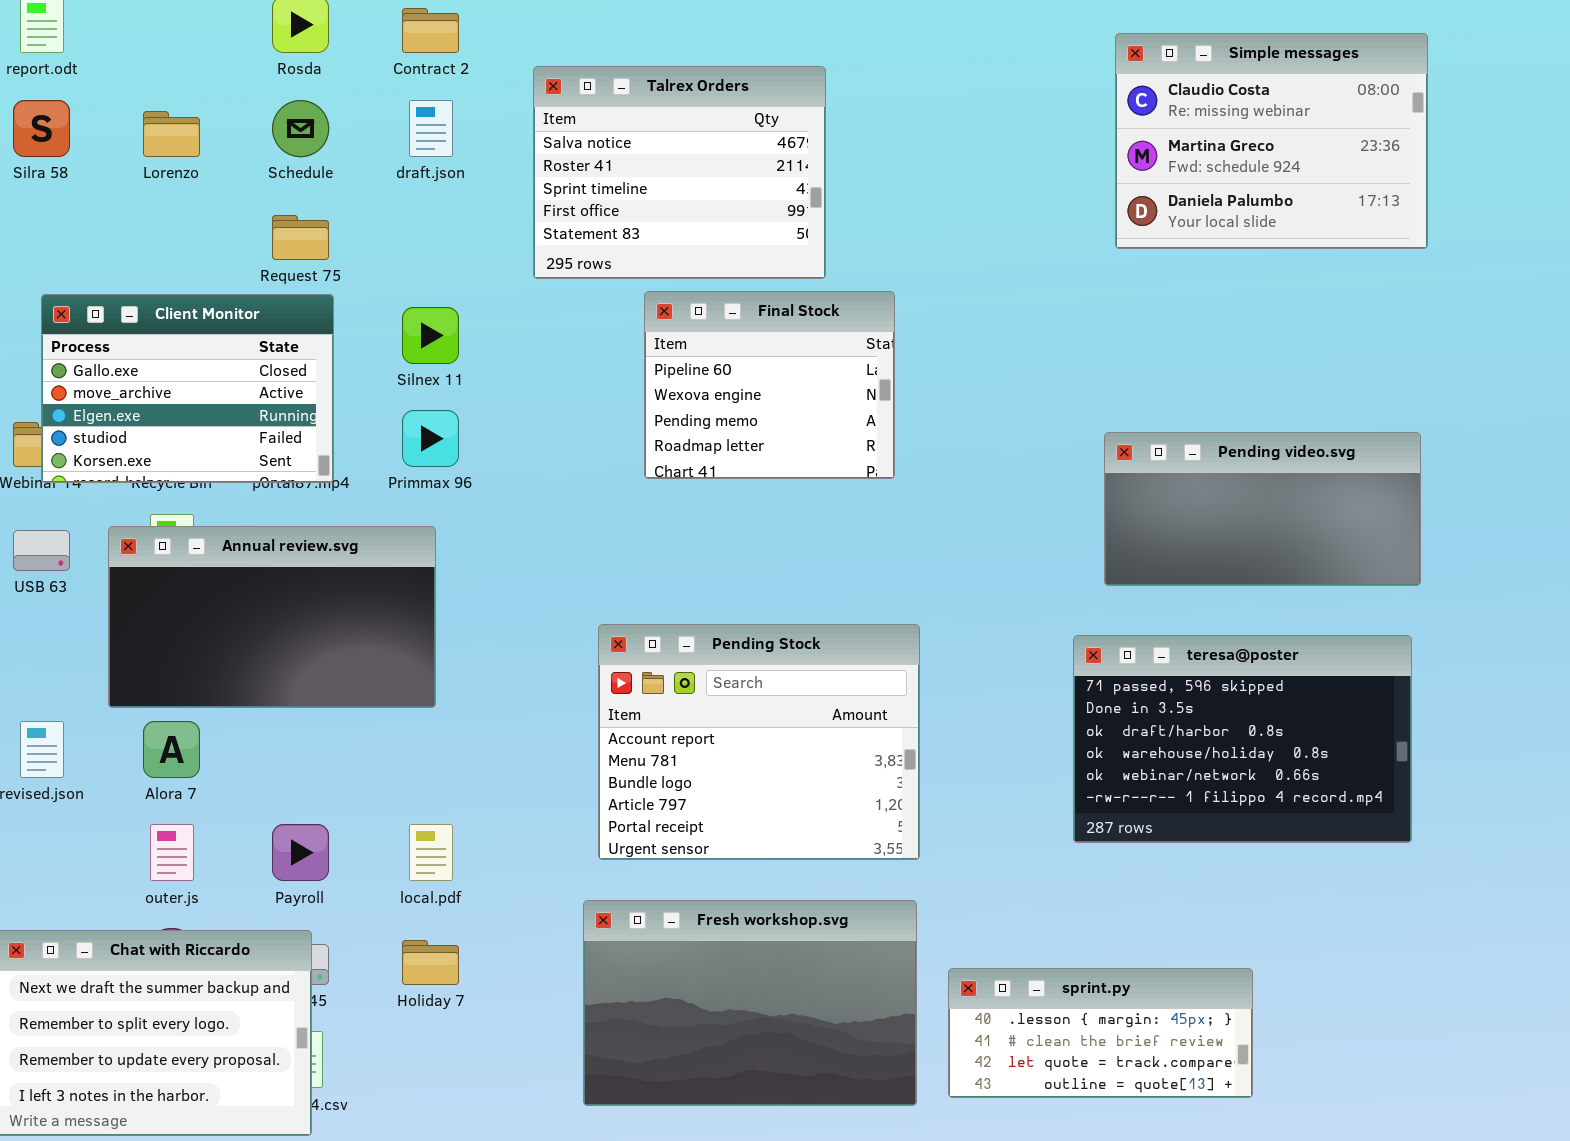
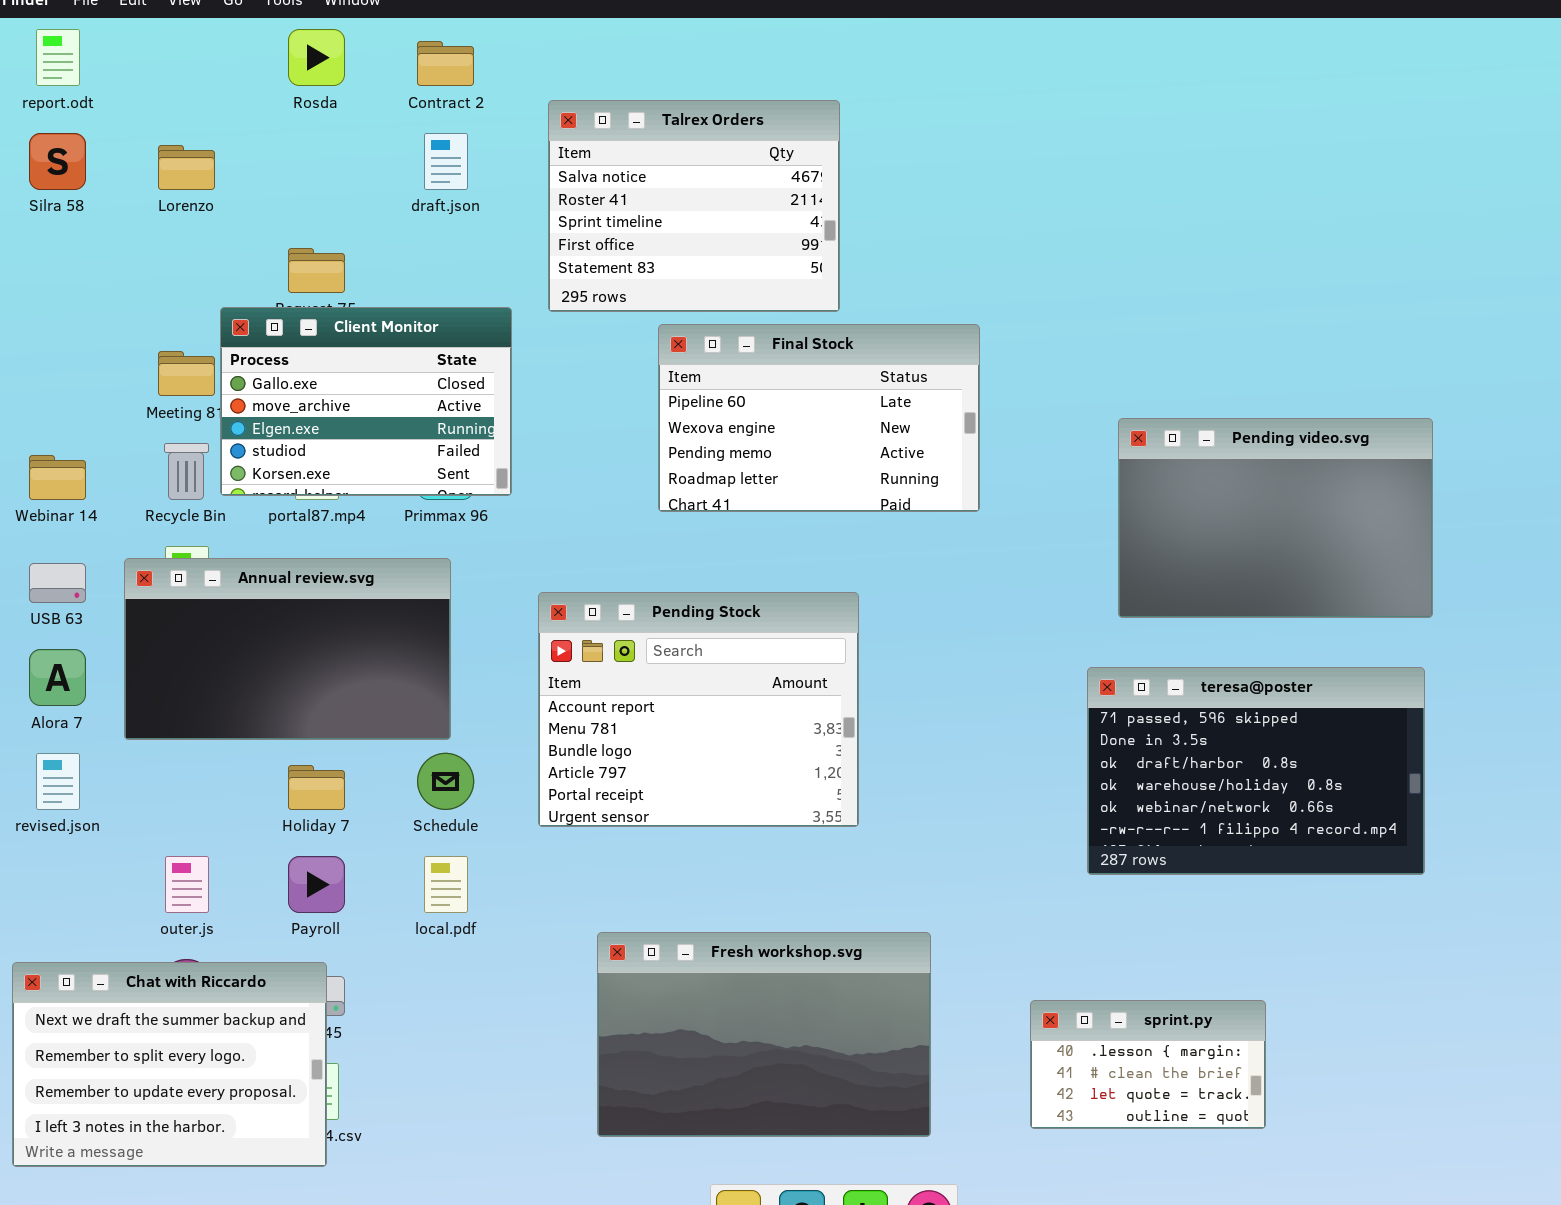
Simple messages: [1115,33,1428,249] -> none, closed
Schedule: [272,100,329,157] -> [417,753,474,810], moved
Final Stock: [644,291,895,479] -> [658,324,980,512], resized
Client Monitor: [41,294,334,483] -> [220,307,512,496], moved
Pending video.svg: [1104,432,1421,586] -> [1118,418,1433,618], resized
Pending Stock: [598,624,920,860] -> [538,592,859,827], moved
Alora 7: [143,721,200,778] -> [29,649,86,706], moved
Holiday 7: [402,940,459,985] -> [288,765,345,810], moved
sprint.py: [948,968,1253,1098] -> [1030,1000,1266,1129], resized

